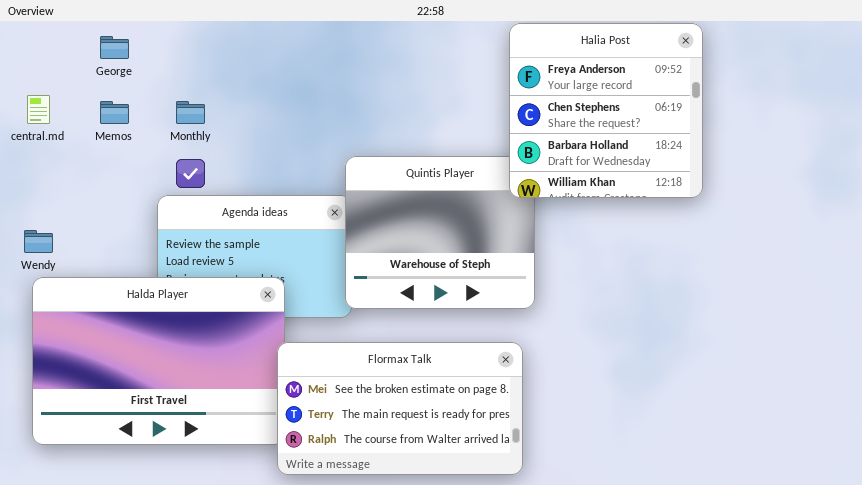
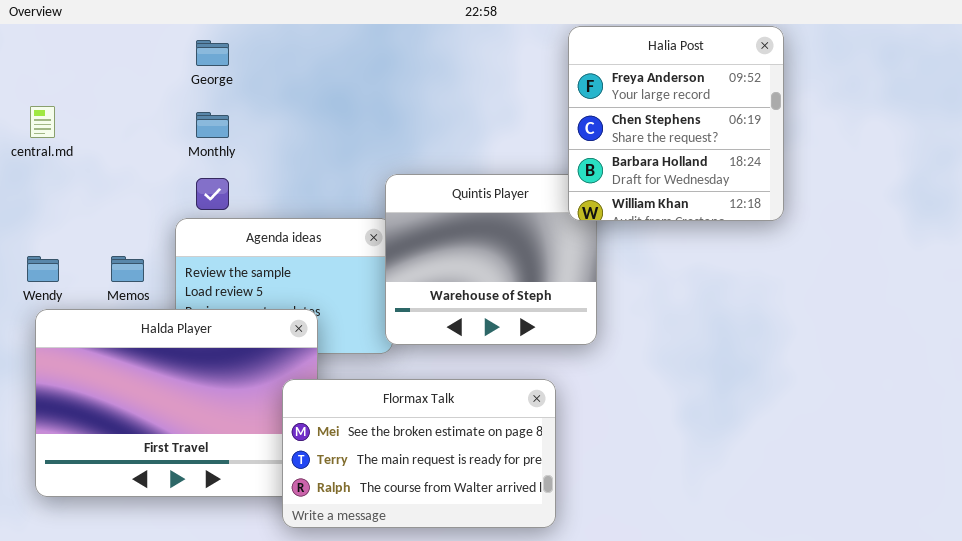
George: [100,36,129,59] -> [196,40,229,66], moved
Memos: [100,101,129,124] -> [111,256,144,282], moved
Flormax Talk: [277,342,523,475] -> [282,379,556,528], moved

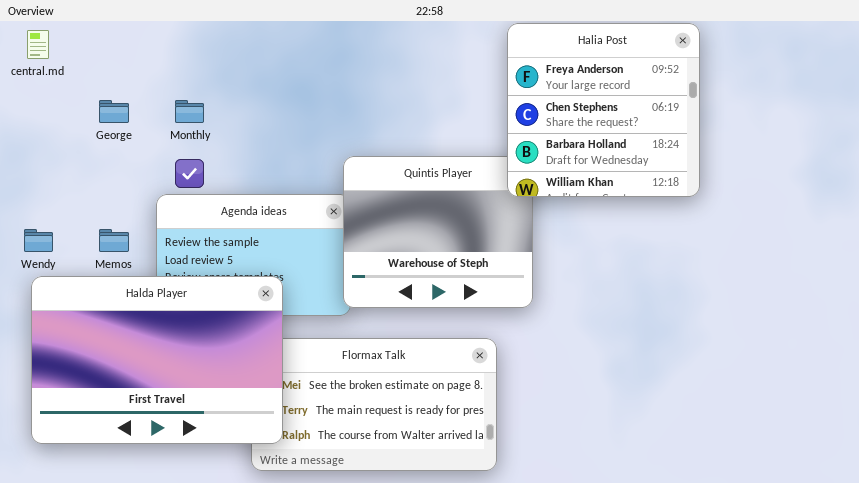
George: [196,40,229,66] -> [99,100,129,123], moved
central.md: [30,106,55,138] -> [27,30,49,59], moved
Halda Player: [35,309,318,497] -> [31,276,283,444], raised

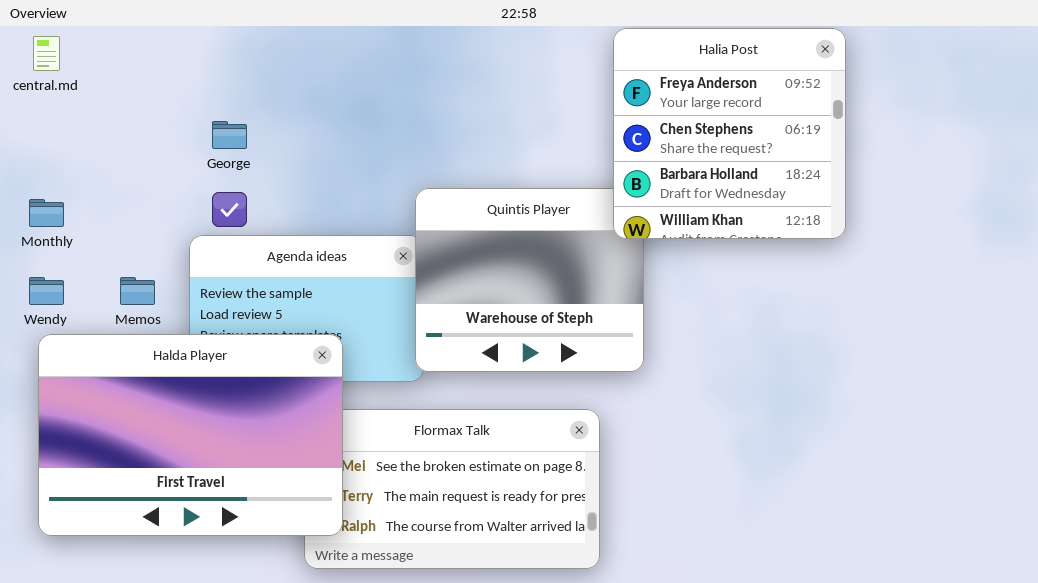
George: [99,100,129,123] -> [212,121,247,149], moved
Monthly: [175,100,204,123] -> [29,199,64,227], moved

